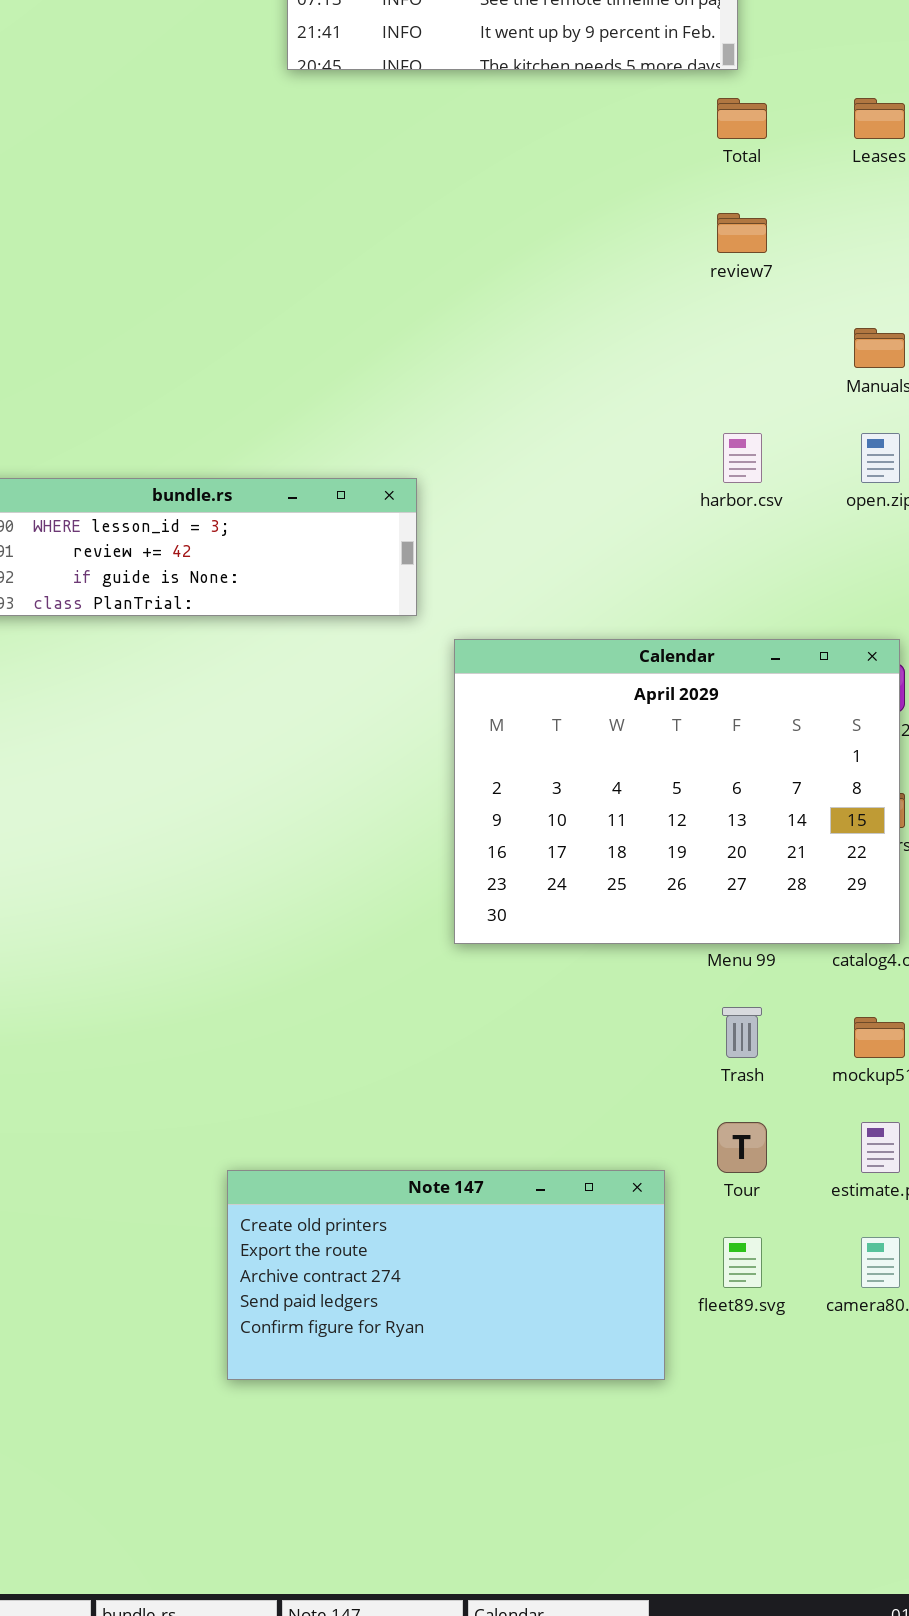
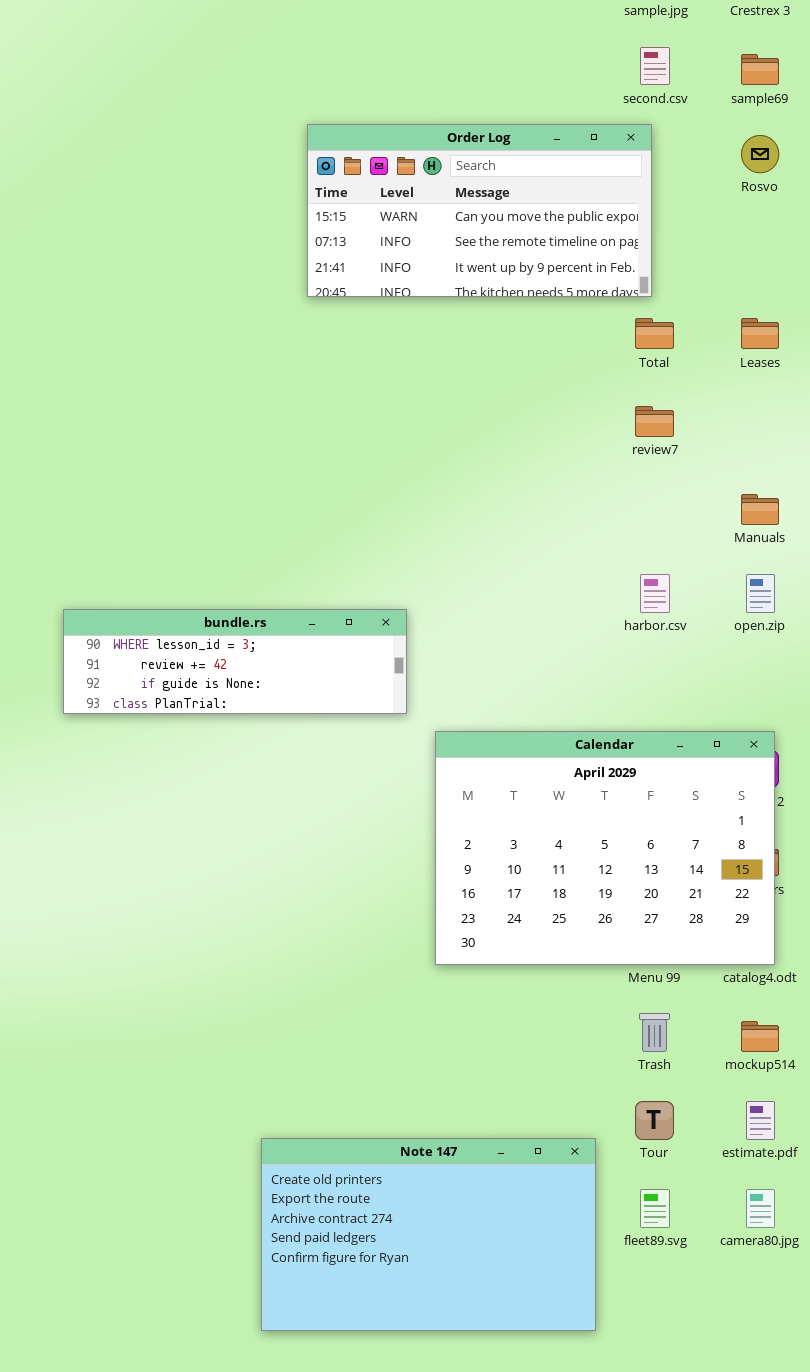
Note 147: [227,1170,665,1380] -> [261,1138,596,1331], resized

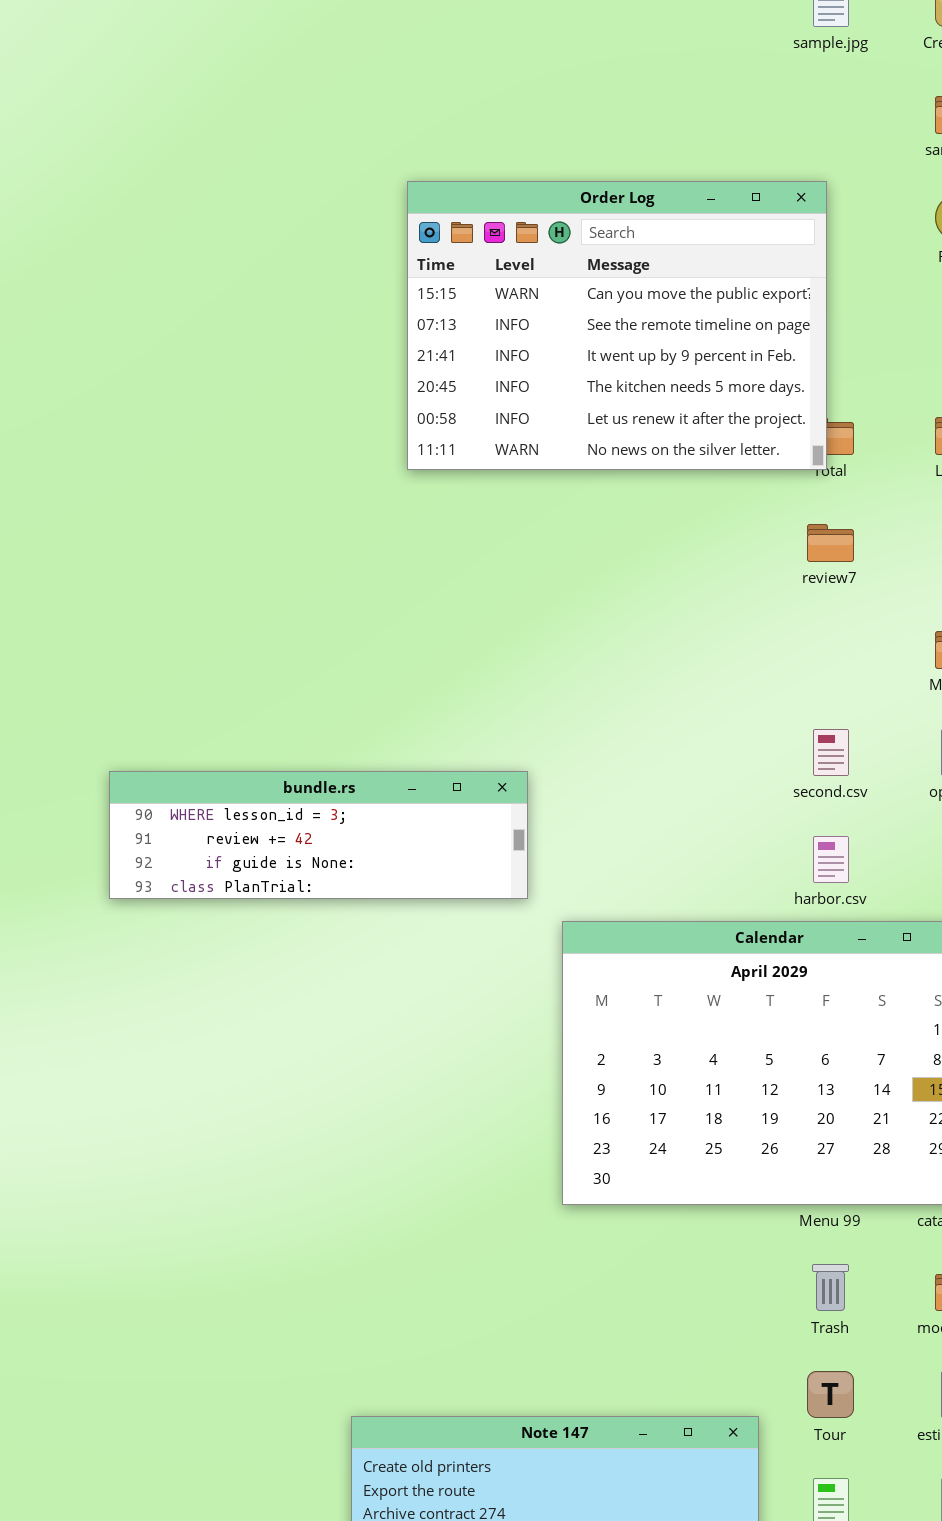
second.csv: [640,47,670,85] -> [813,729,849,776], moved
Order Log: [307,124,652,297] -> [407,181,827,470], resized
harbor.csv: [640,574,670,613] -> [813,836,849,883], moved

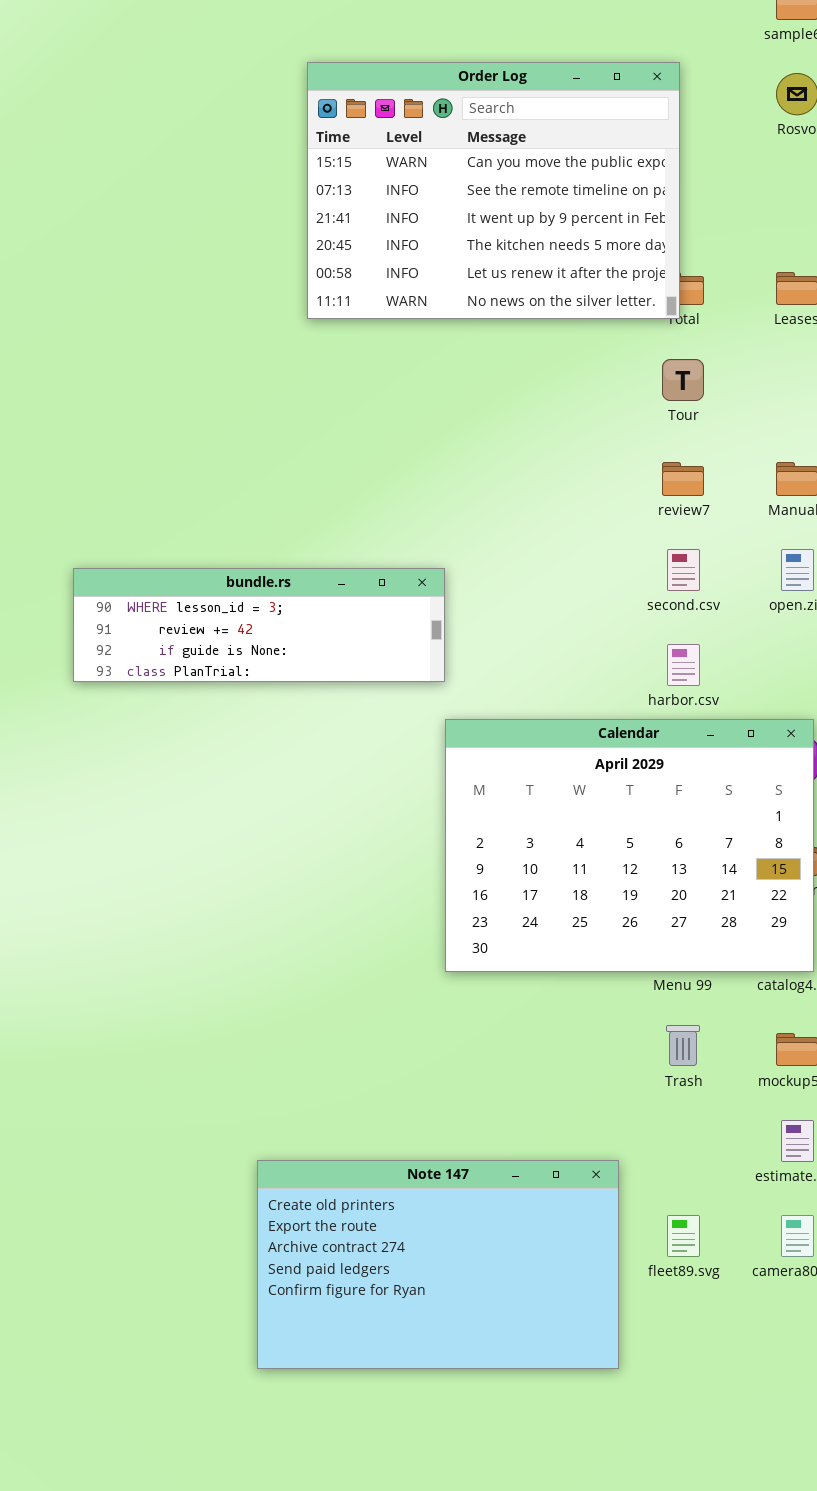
review7: [807,524,854,562] -> [662,462,704,496], moved
bundle.rs: [109,771,528,899] -> [73,568,445,682], moved
Tour: [807,1371,854,1418] -> [662,359,704,401], moved

